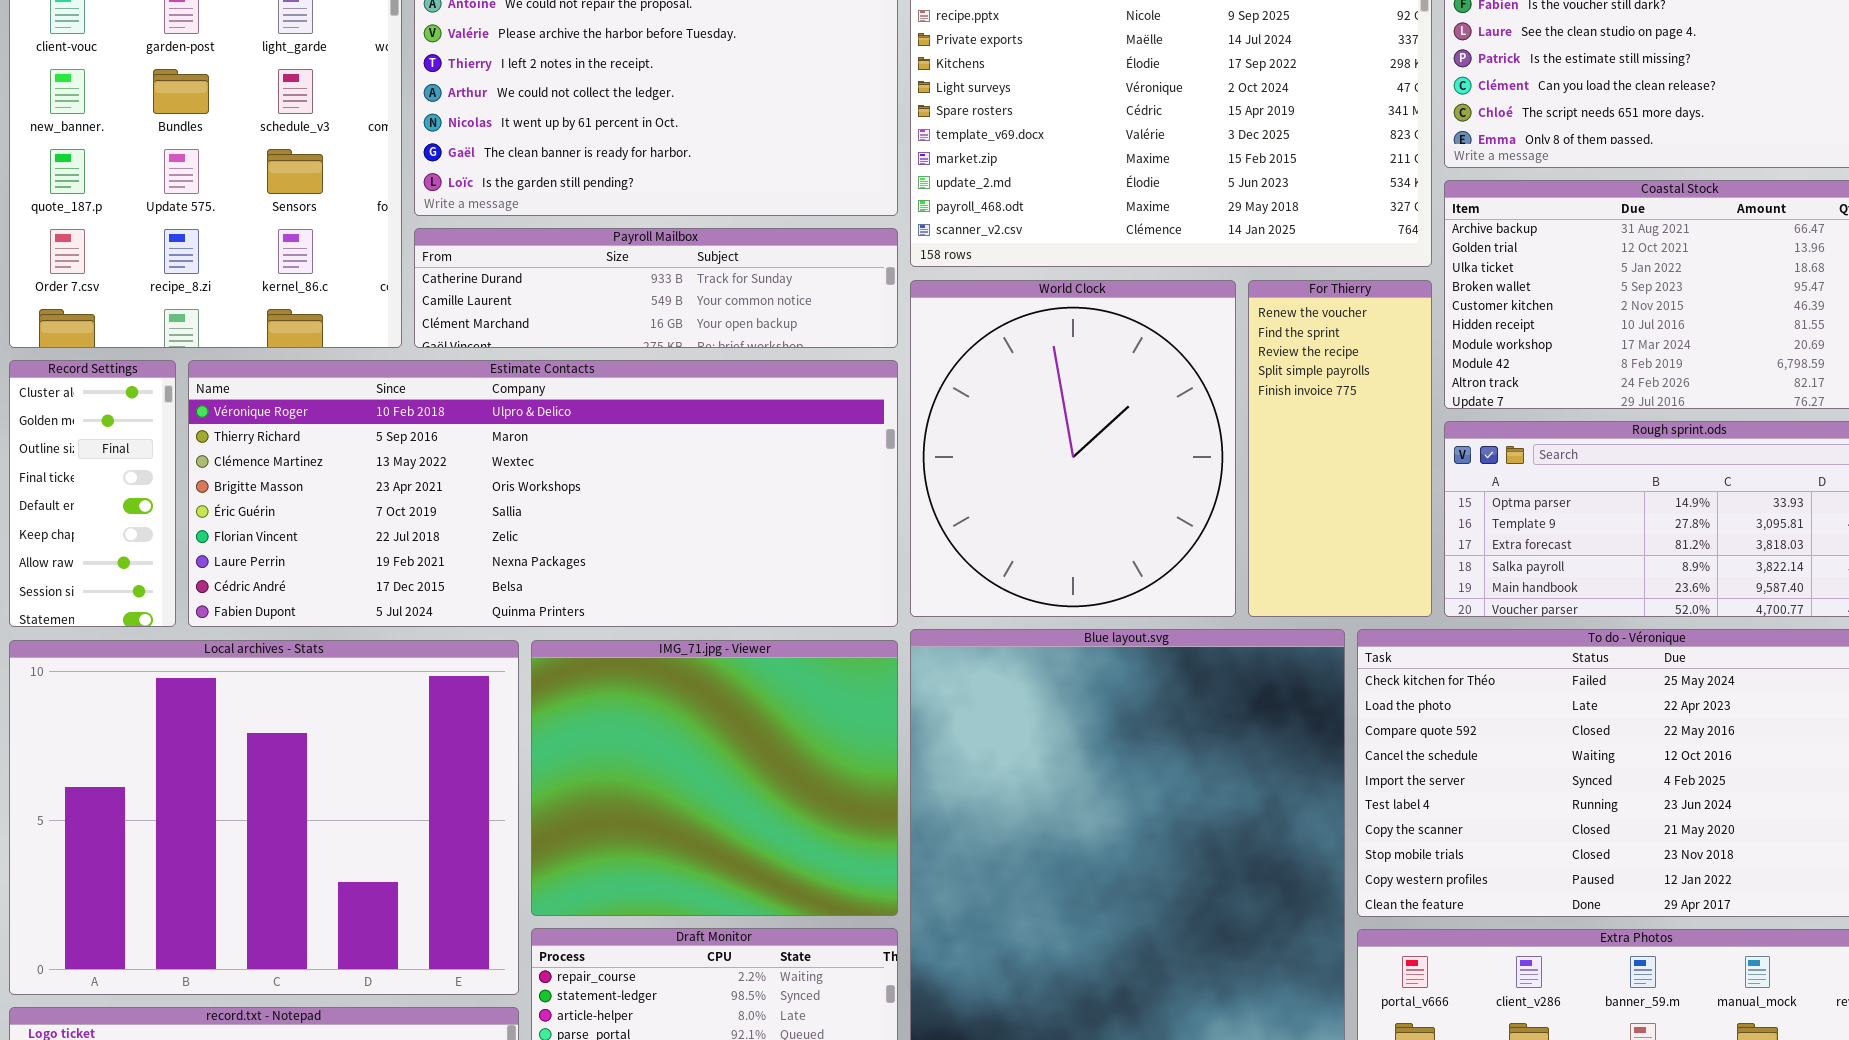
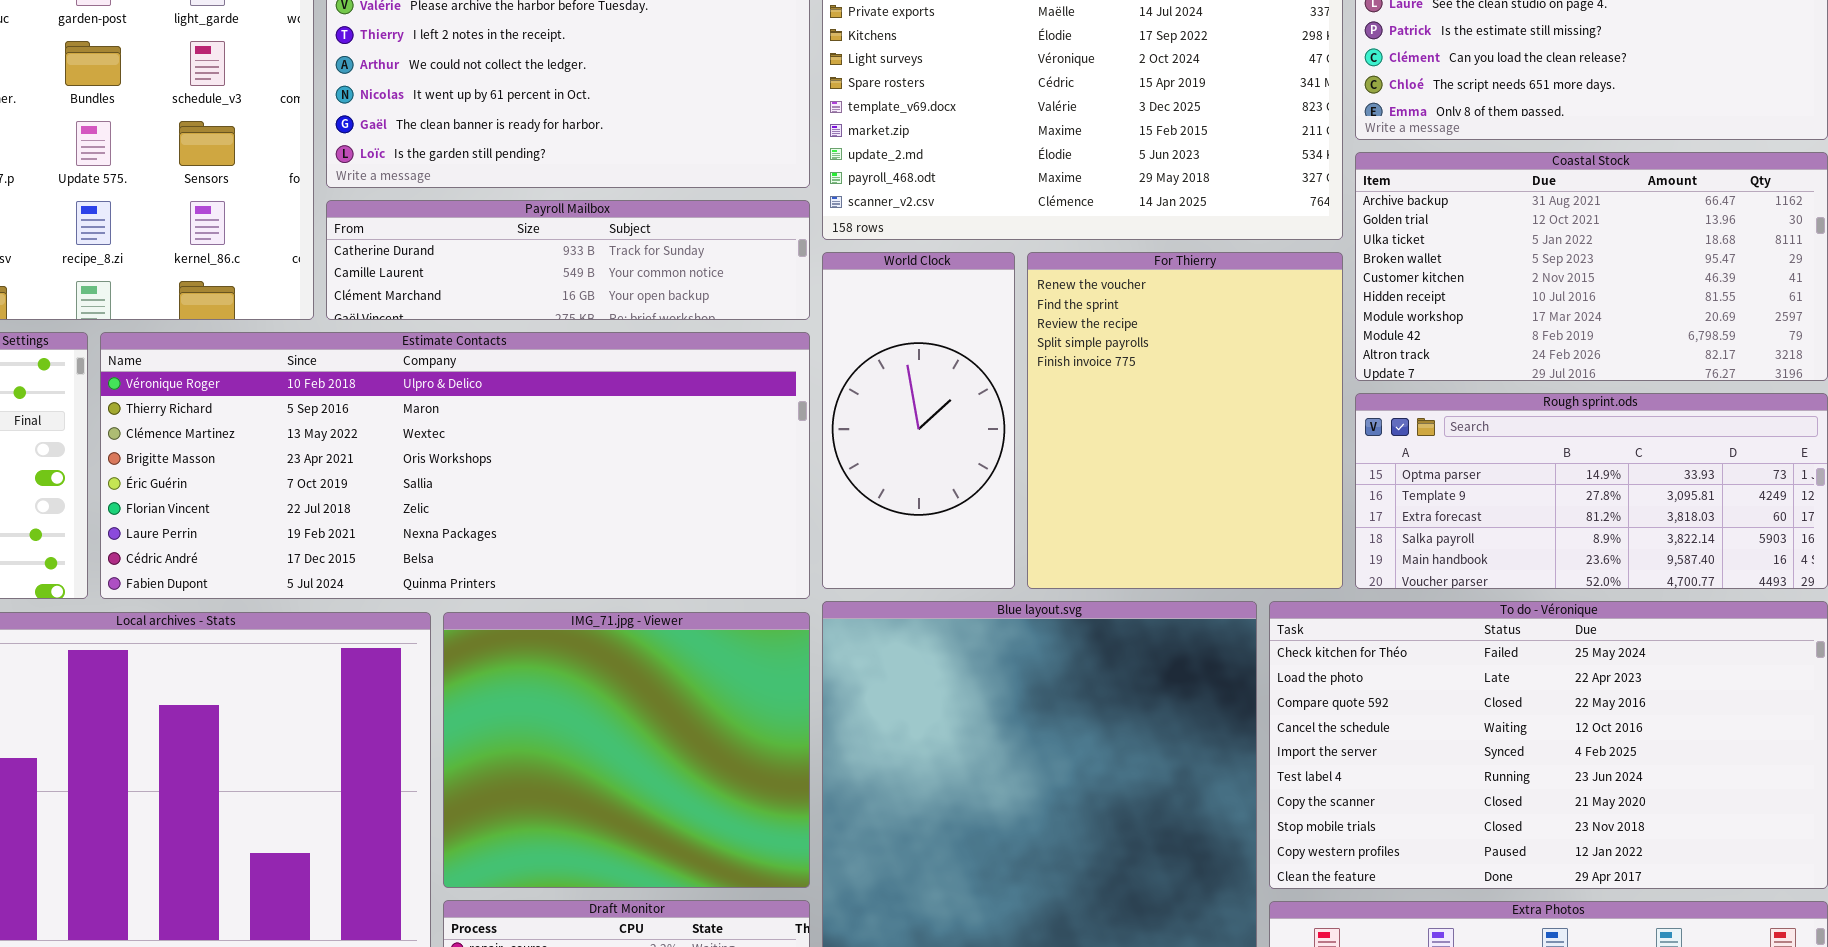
World Clock: [910,280,1236,617] -> [822,252,1015,589], resized
For Thierry: [1248,280,1432,617] -> [1027,252,1343,589], resized

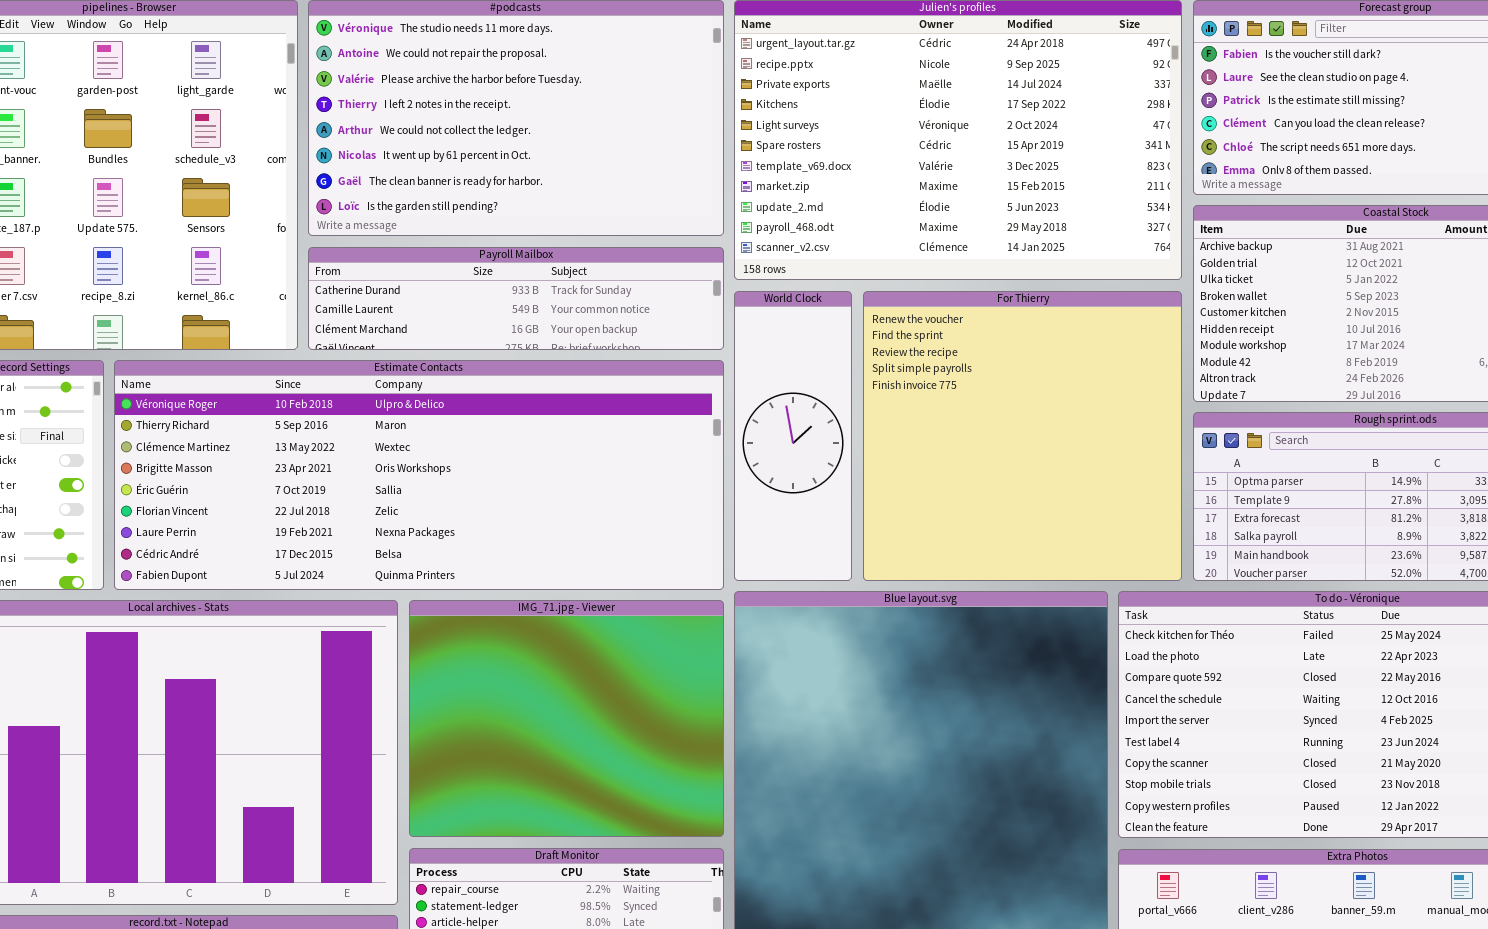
World Clock: [822,252,1015,589] -> [734,291,852,581], resized
For Thierry: [1027,252,1343,589] -> [863,291,1182,581], resized

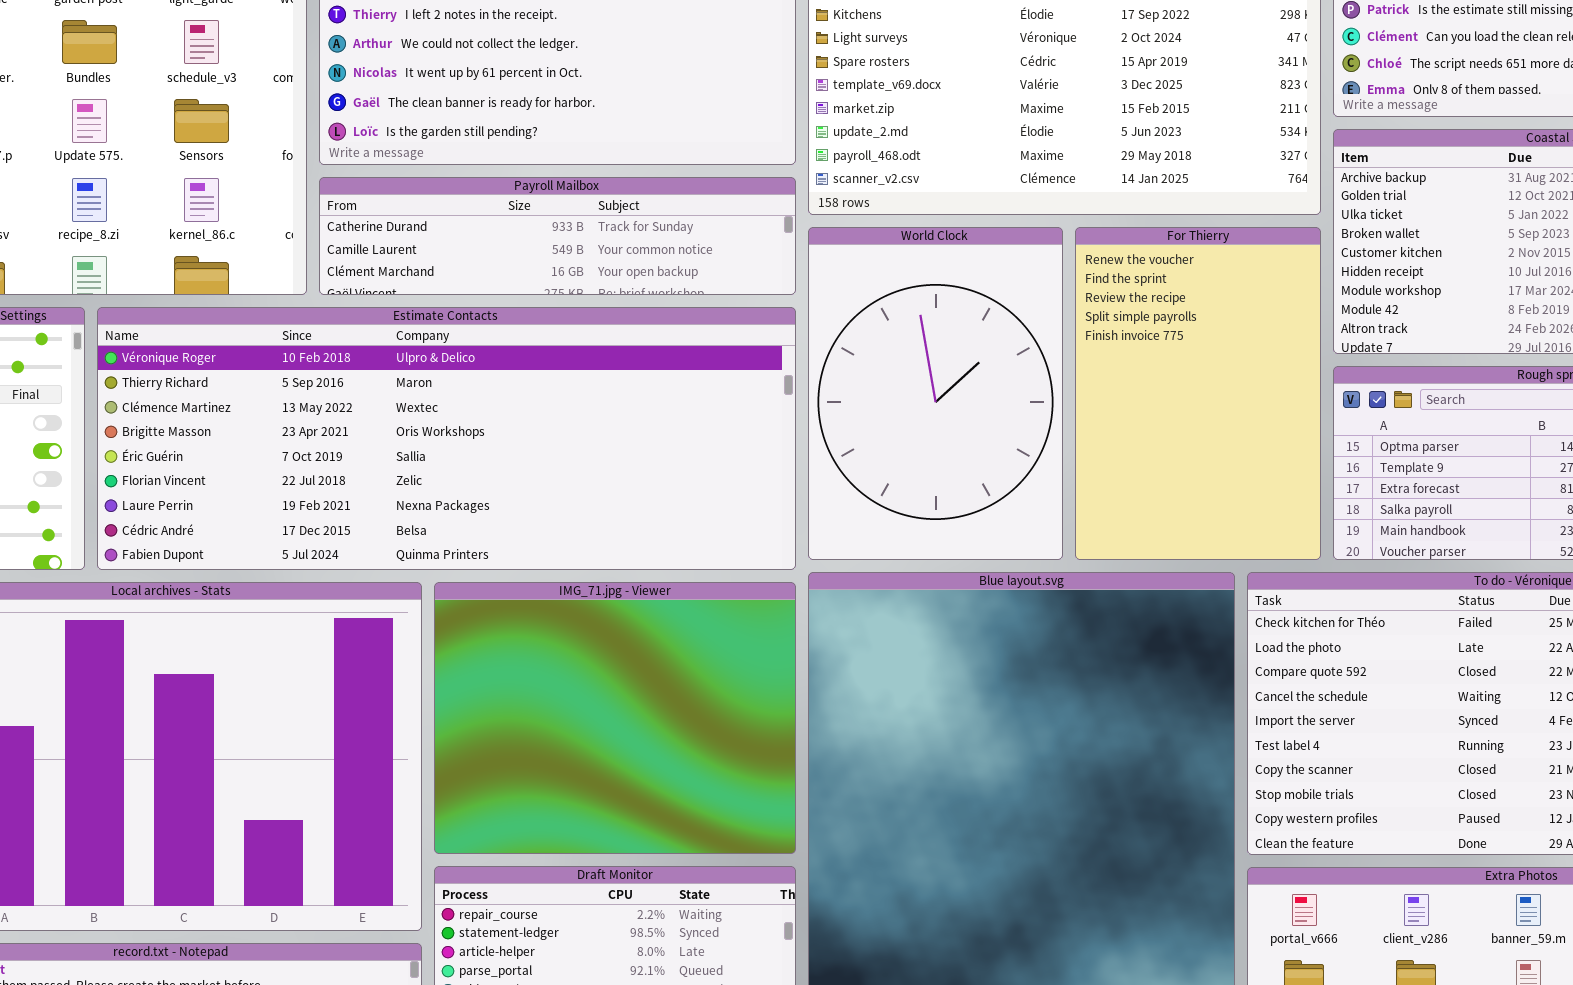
World Clock: [734,291,852,581] -> [808,227,1063,560], resized
For Thierry: [863,291,1182,581] -> [1075,227,1321,560], resized

